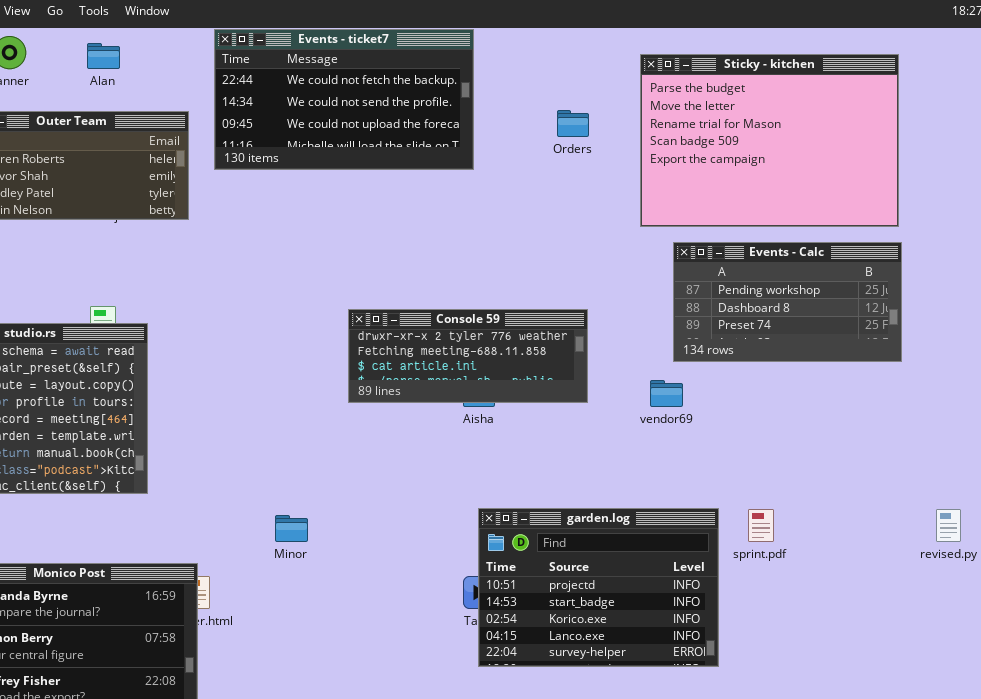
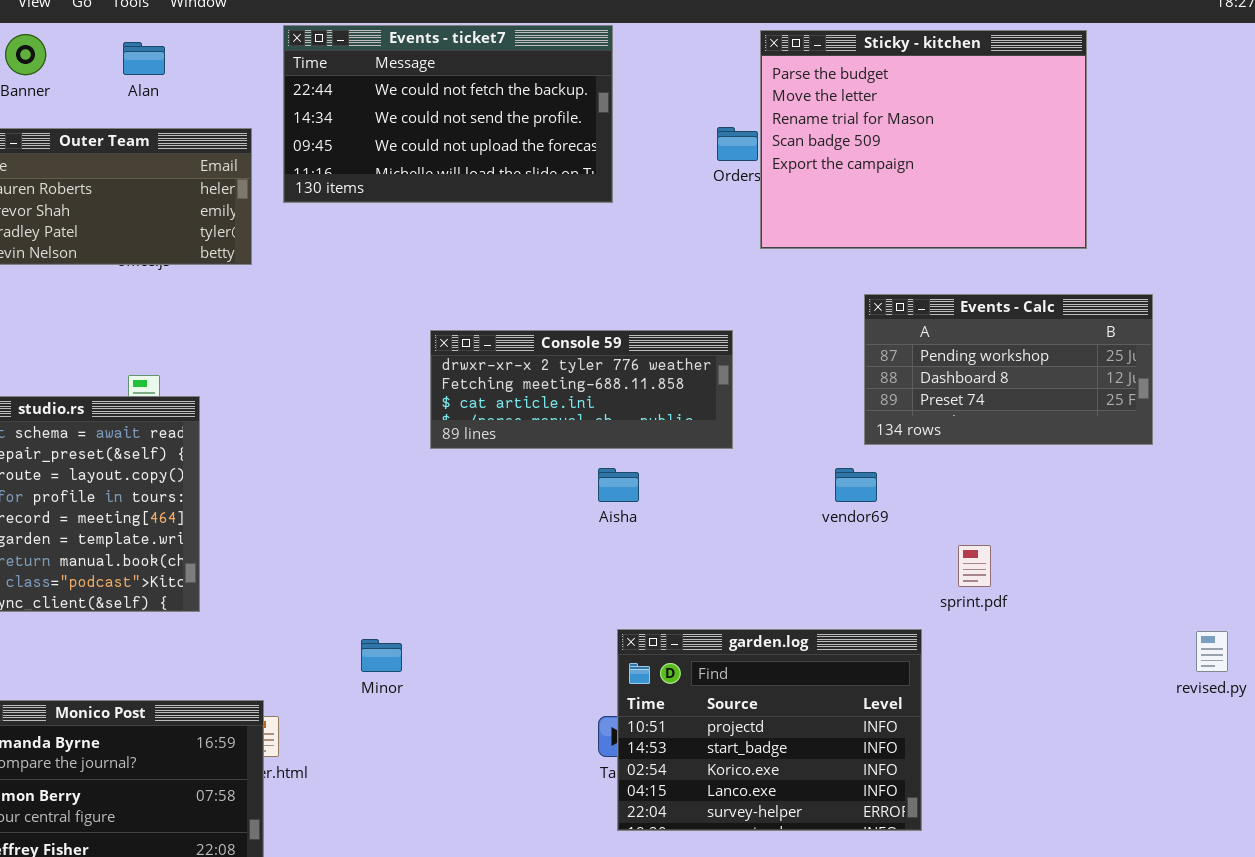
Sticky - kitchen: [640,54,899,227] -> [760,30,1087,249], moved
Console 59: [348,309,588,403] -> [430,330,733,449], moved
sprint.pdf: [748,509,774,542] -> [958,545,991,587], moved

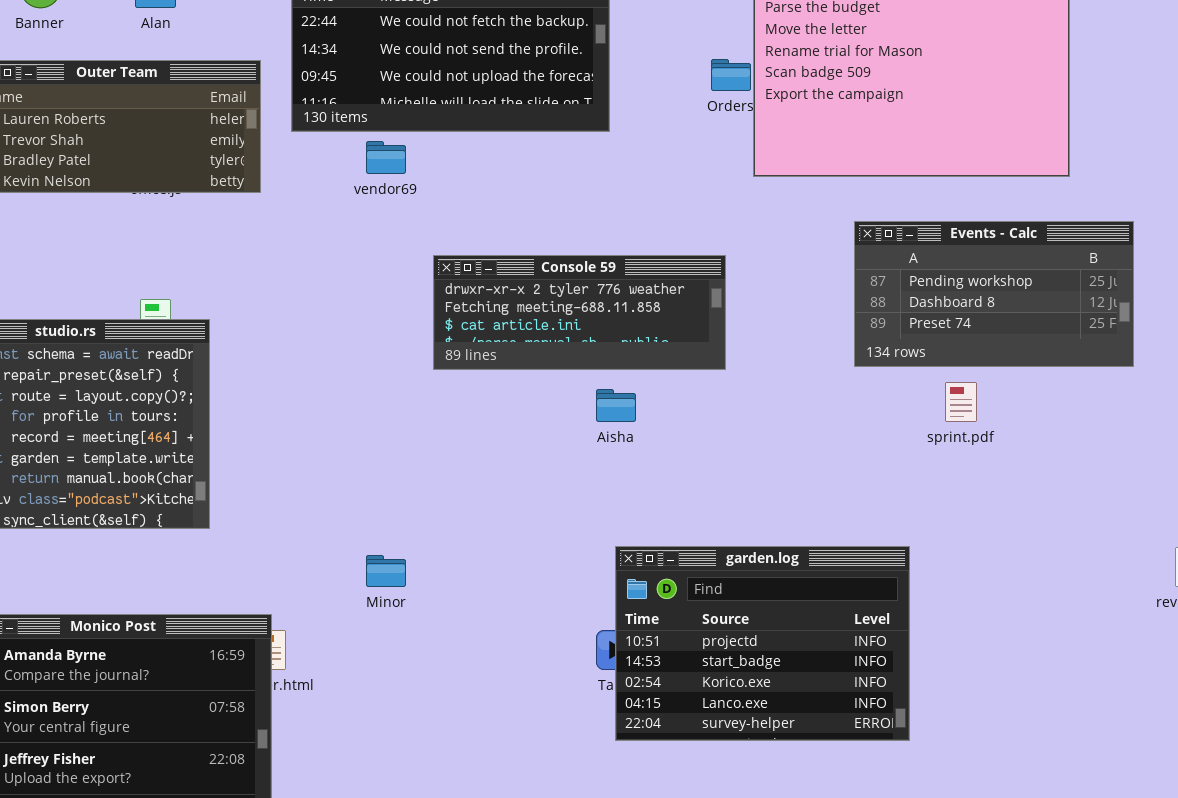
vendor69: [835,468,877,502] -> [366,141,406,174], moved
sprint.pdf: [958,545,991,587] -> [945,382,977,422], moved

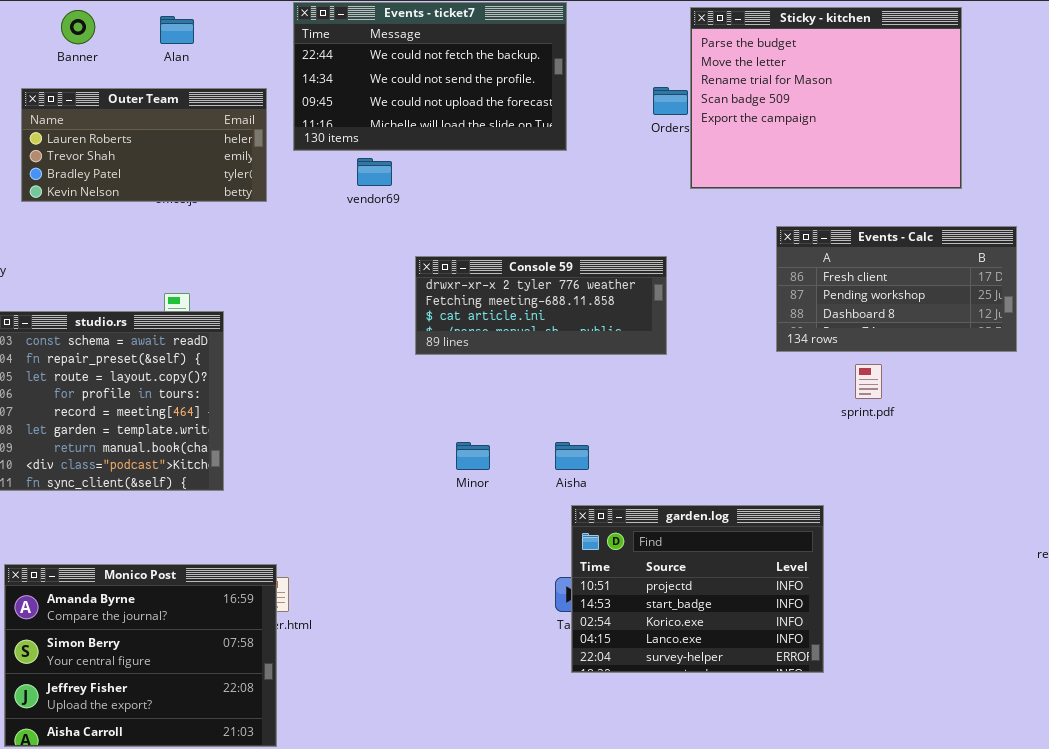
Events - Calc: [854,221,1134,367] -> [776,226,1017,352], scrolled up 1 row
Aisha: [596,389,636,422] -> [555,442,589,470], moved
Minor: [366,555,406,587] -> [456,442,490,470], moved

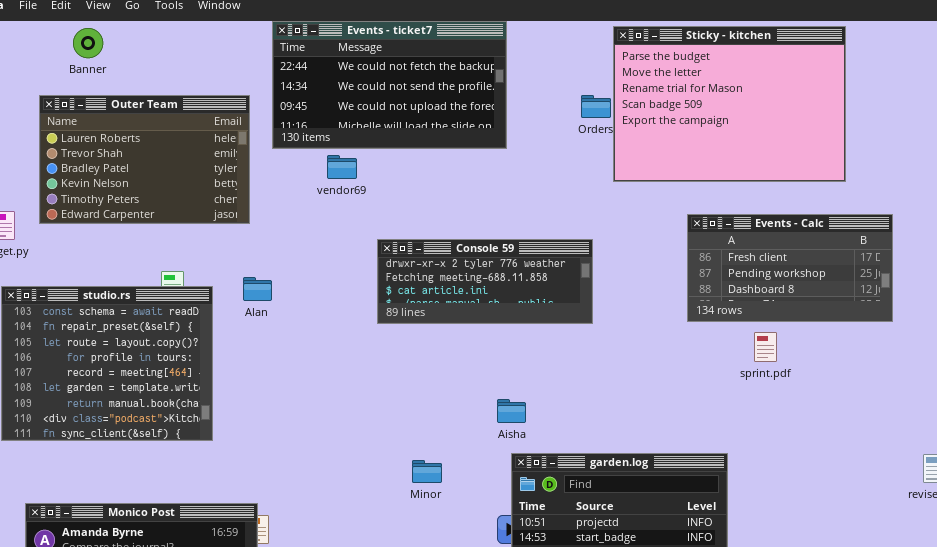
Alan: [160,16,194,44] -> [243,277,272,301], moved
Outer Team: [21,88,267,202] -> [39,95,250,224], resized
Minor: [456,442,490,470] -> [412,460,442,483], moved

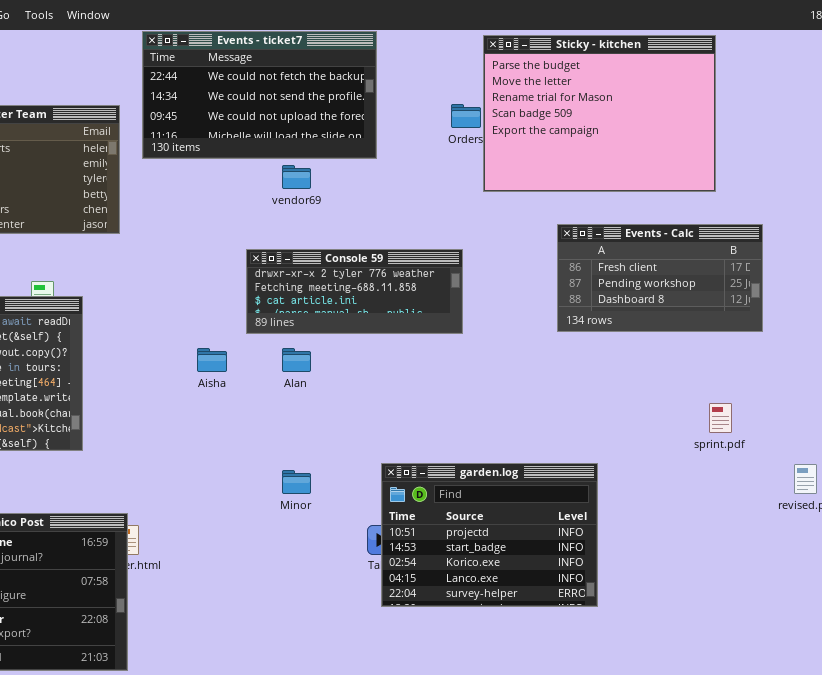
vendor69: [327,155,357,179] -> [282,165,311,189], moved
Alan: [243,277,272,301] -> [282,348,311,372], moved
sprint.pdf: [754,332,777,362] -> [709,403,732,433], moved
Aisha: [497,399,526,423] -> [197,348,227,372], moved

